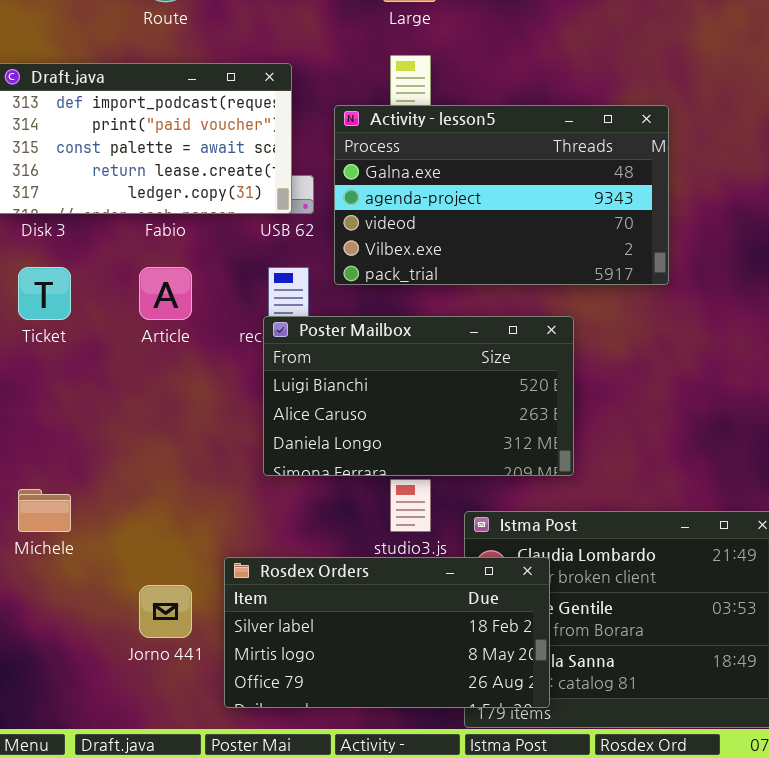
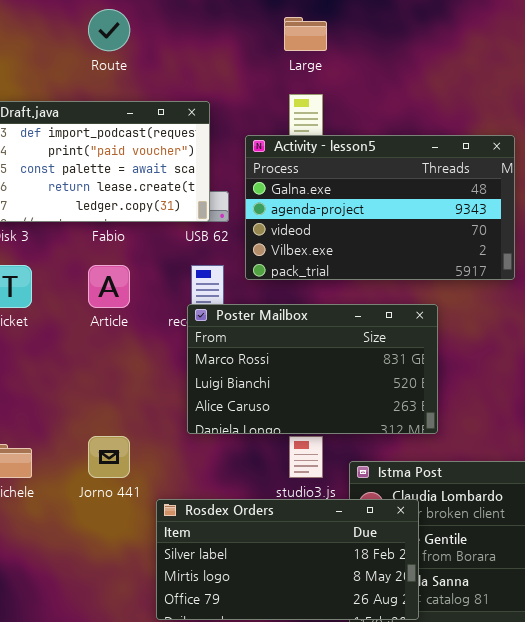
Poster Mailbox: [263,316,574,476] -> [187,304,438,434], scrolled up 1 row
Jorno 441: [139,585,192,638] -> [88,436,130,478], moved

